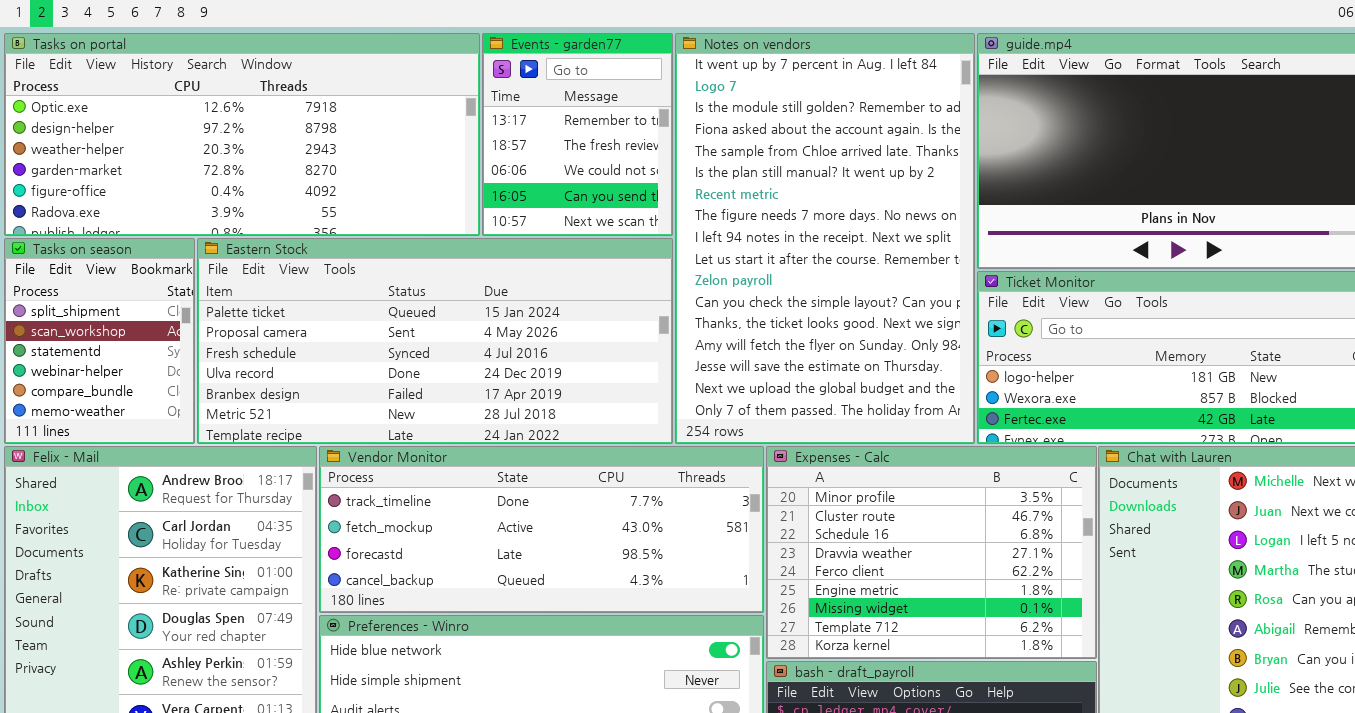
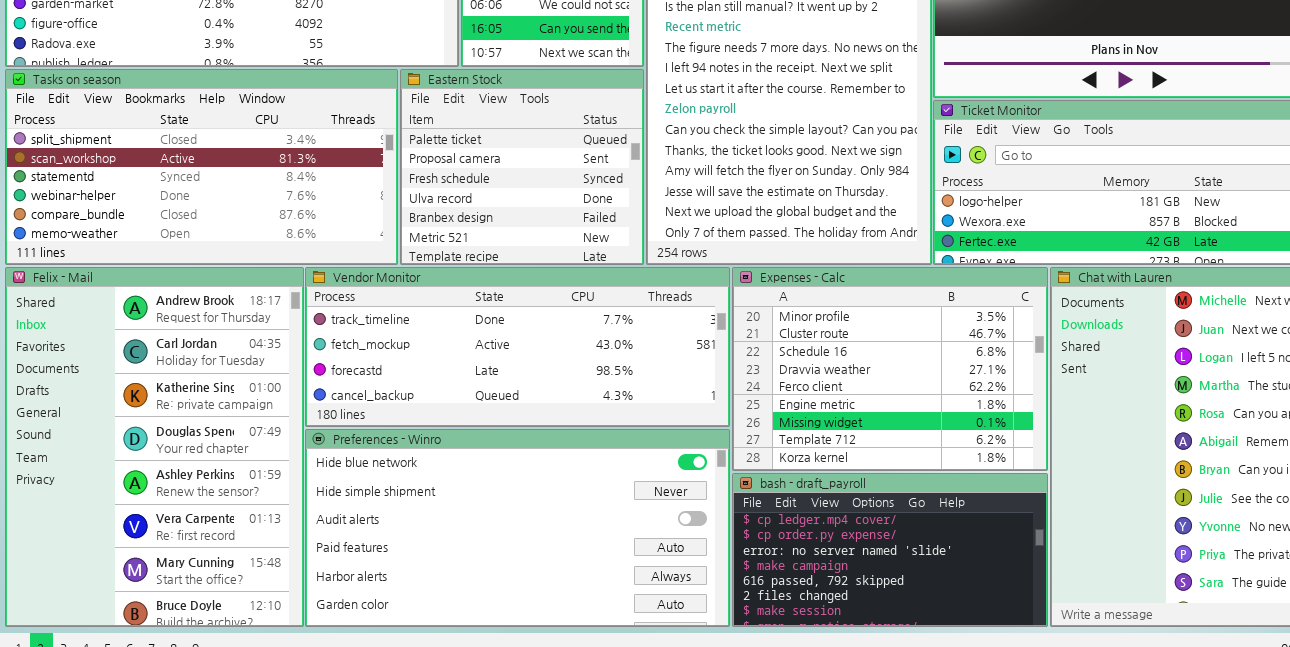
Tasks on season: [4,238,195,444] -> [5,69,398,265], resized
Eastern Stock: [197,238,673,444] -> [400,69,644,265], resized

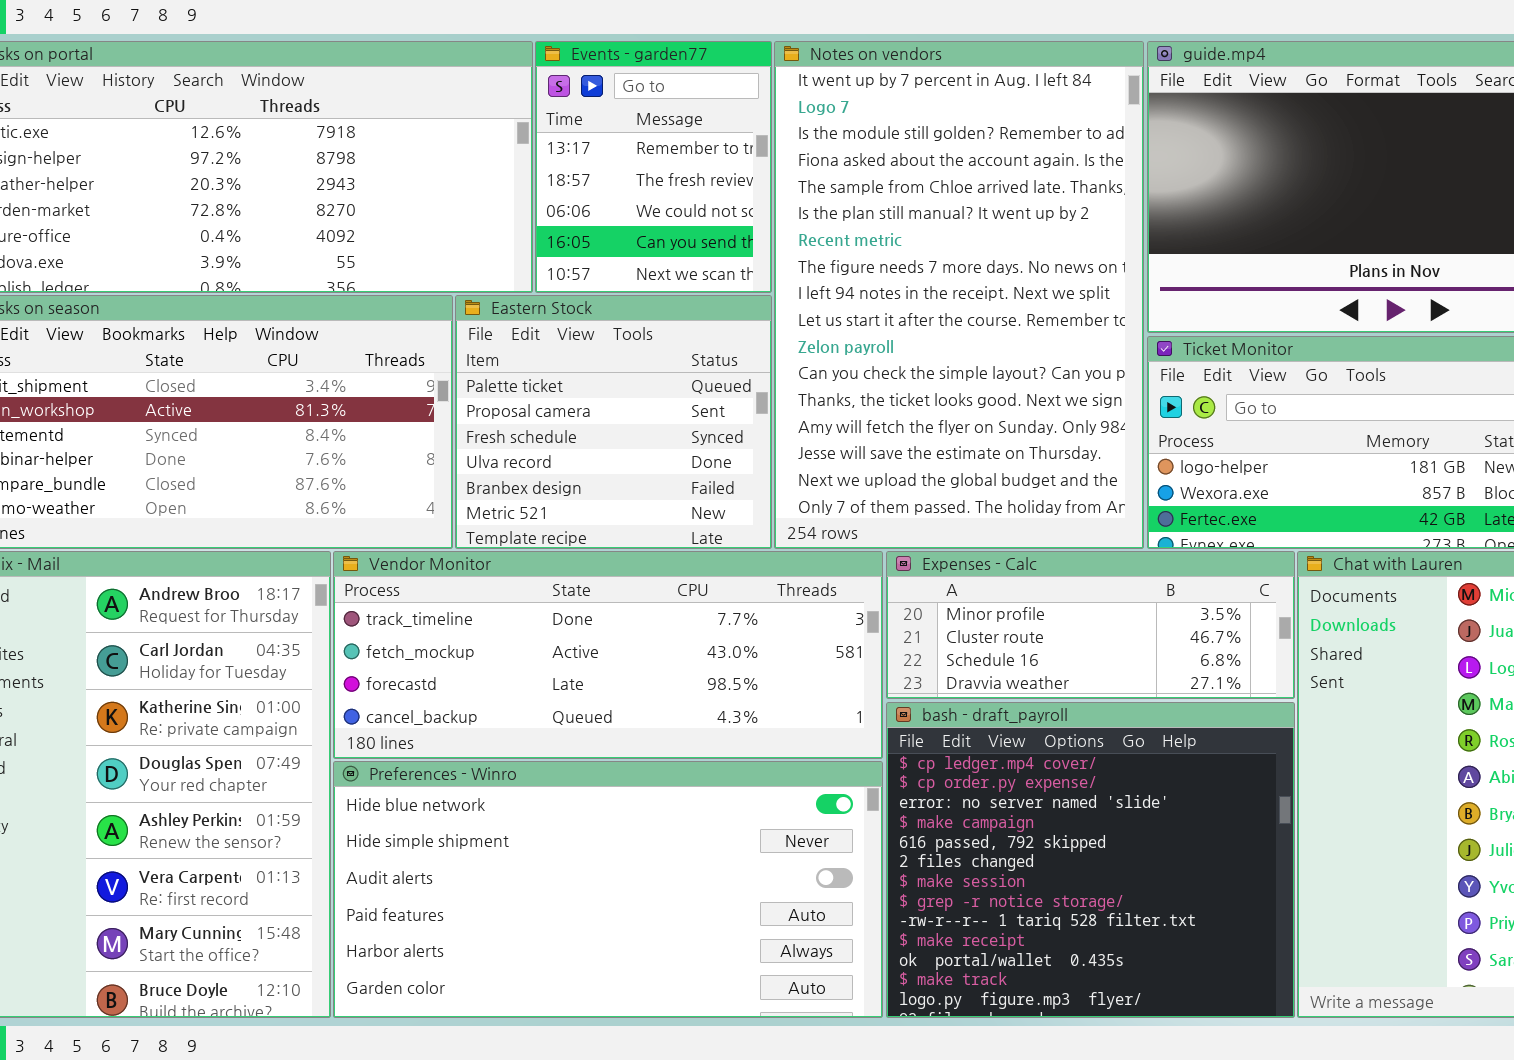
Expenses - Calc: [732,267,1048,471] -> [886,551,1295,699], resized
bash - draft_payroll: [732,473,1048,627] -> [886,702,1295,1018], resized

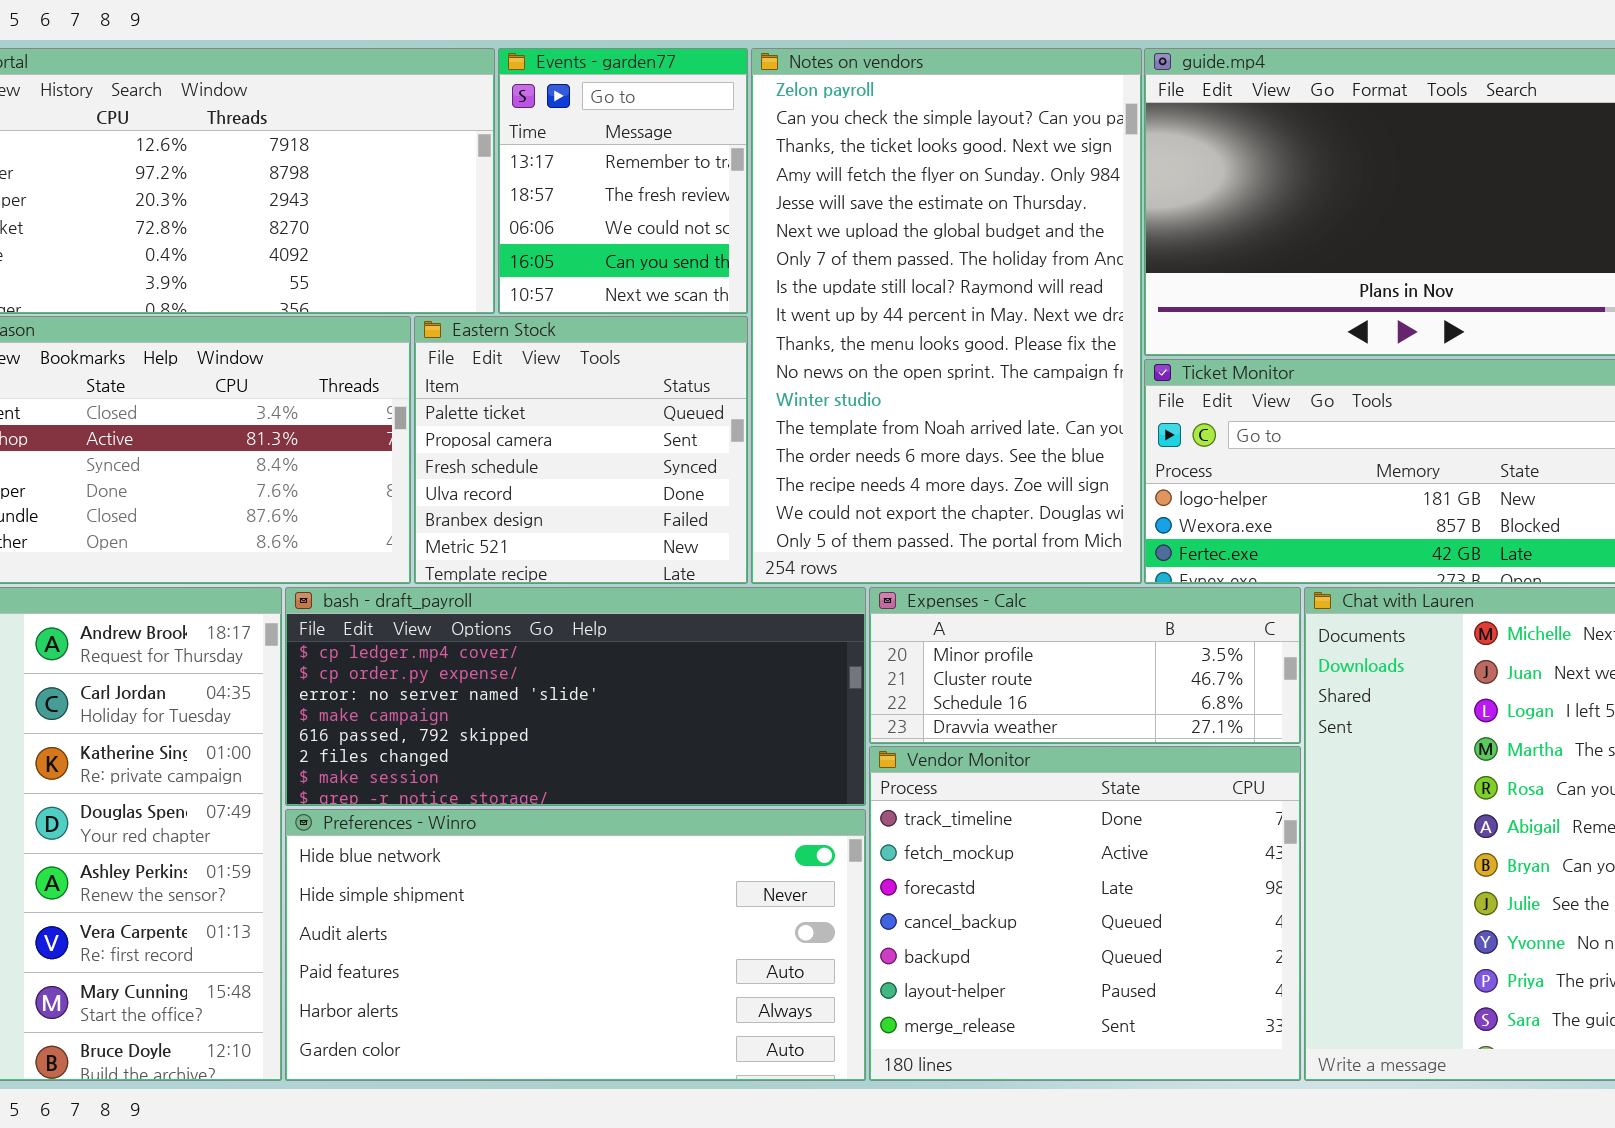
Notes on vendors: [774,41,1144,549] -> [751,48,1142,584], scrolled down 10 rows
Vendor Monitor: [333,551,883,759] -> [869,746,1301,1081], moved, resized
bash - draft_payroll: [886,702,1295,1018] -> [285,587,866,806], moved, resized

